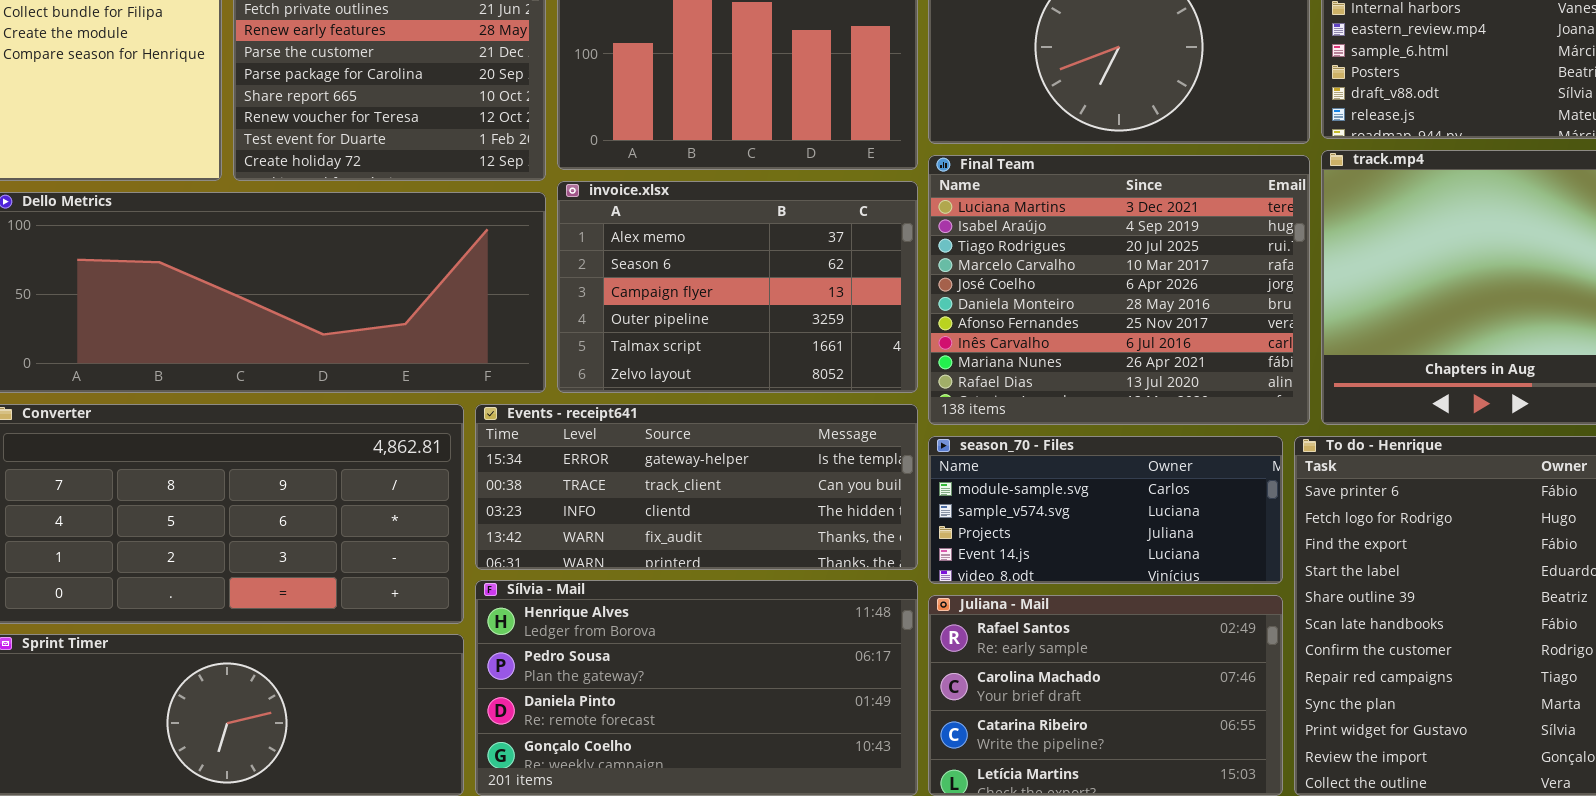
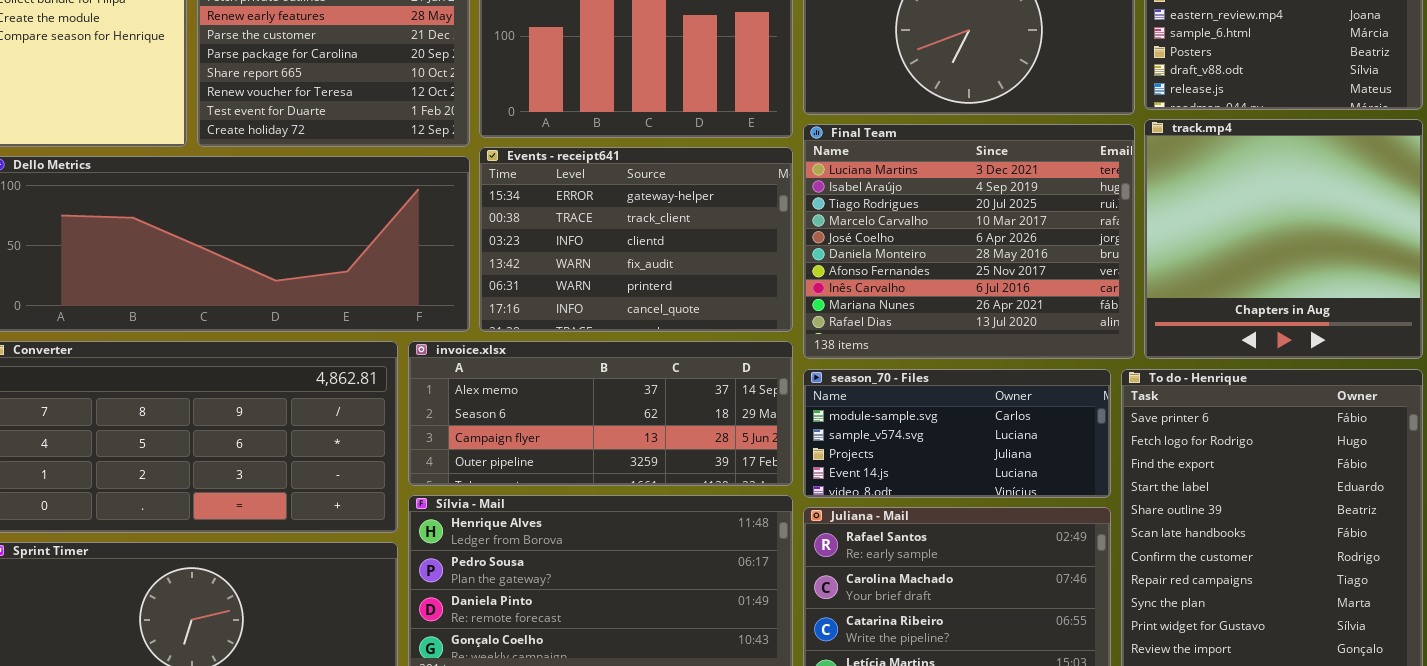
invoice.xlsx: [557,181,918,393] -> [408,341,793,486], moved, resized
Events - receipt641: [475,404,918,570] -> [479,147,793,332], moved, resized

